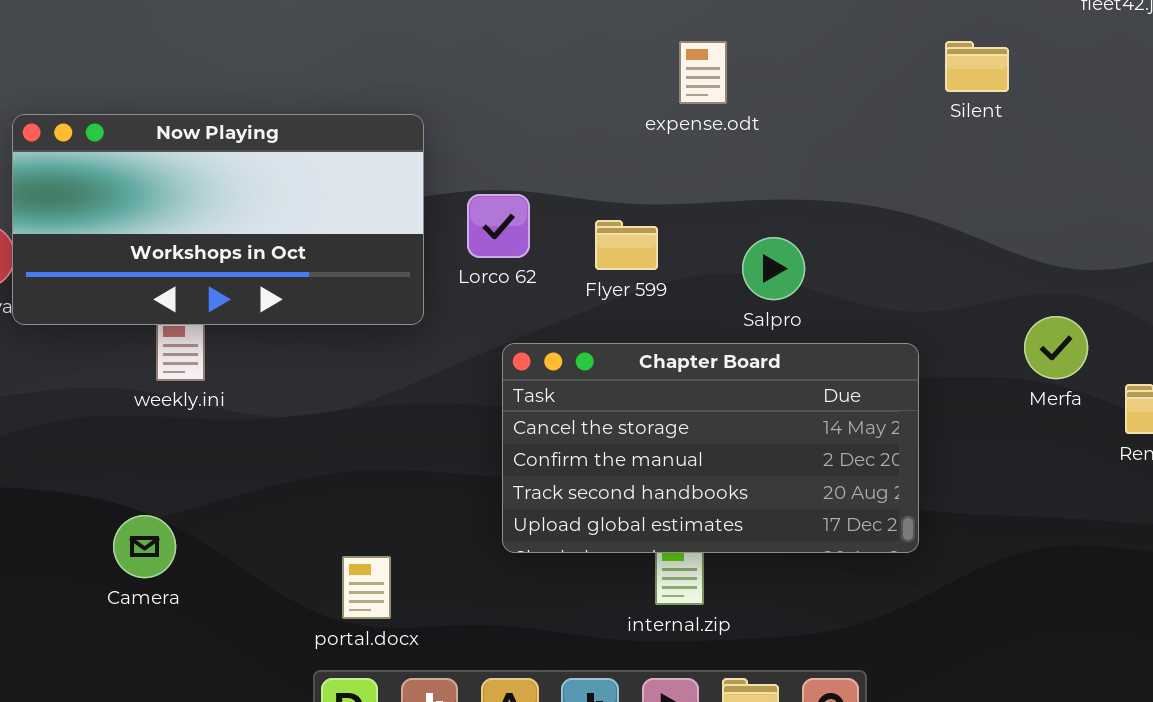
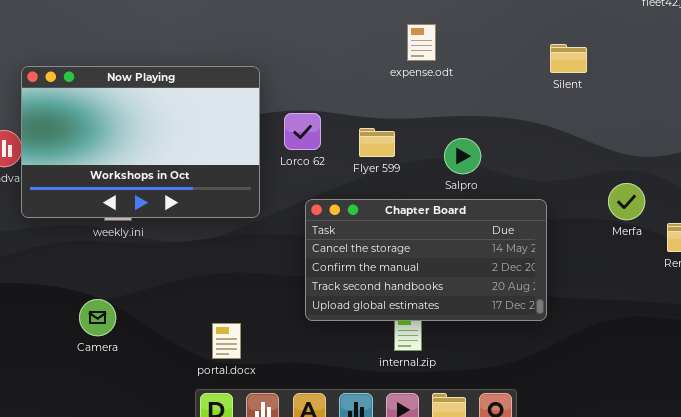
Silent: [945,41,1009,92] -> [550,44,587,73], moved
Now Playing: [12,114,424,325] -> [21,66,260,218], resized

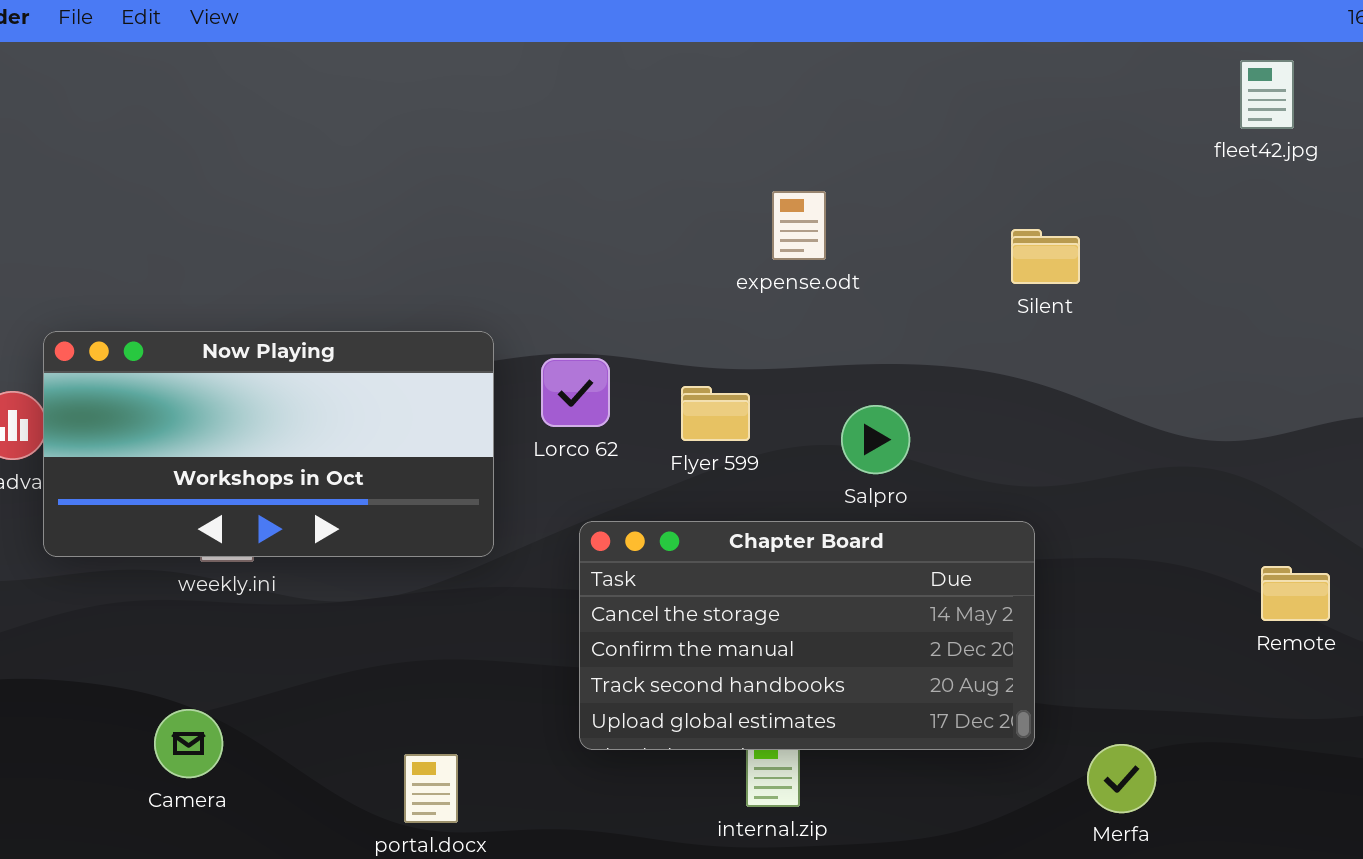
Silent: [550,44,587,73] -> [1011,229,1080,284], moved
Now Playing: [21,66,260,218] -> [43,331,494,557], resized
Merfa: [608,183,645,220] -> [1087,744,1156,813], moved

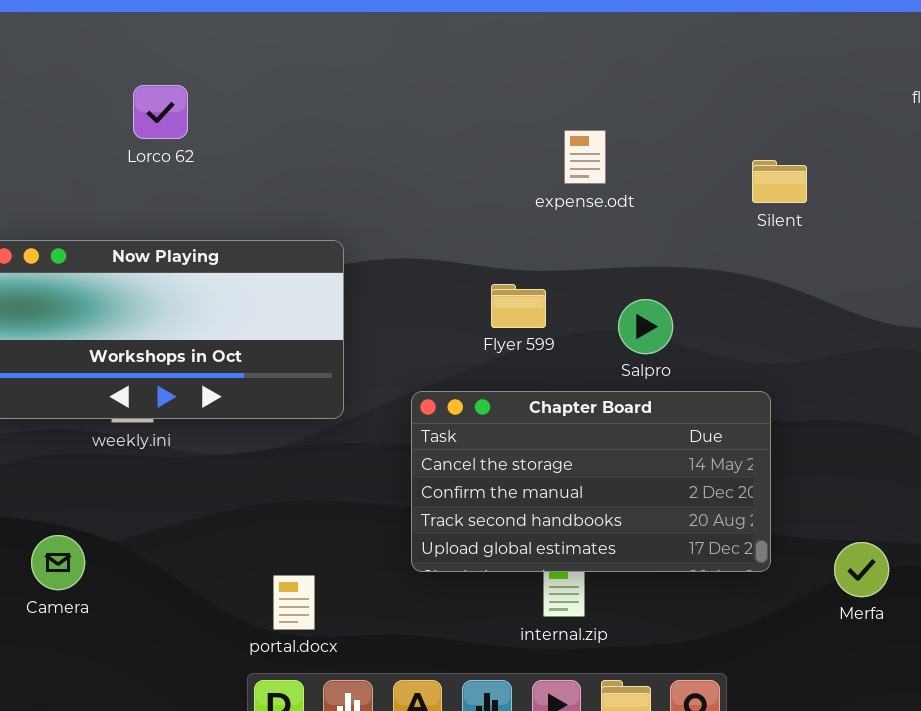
Lorco 62: [541,358,610,427] -> [133,85,188,139], moved
Camera: [154,709,223,778] -> [31,535,85,590], moved
Merfa: [1087,744,1156,813] -> [834,542,889,597], moved

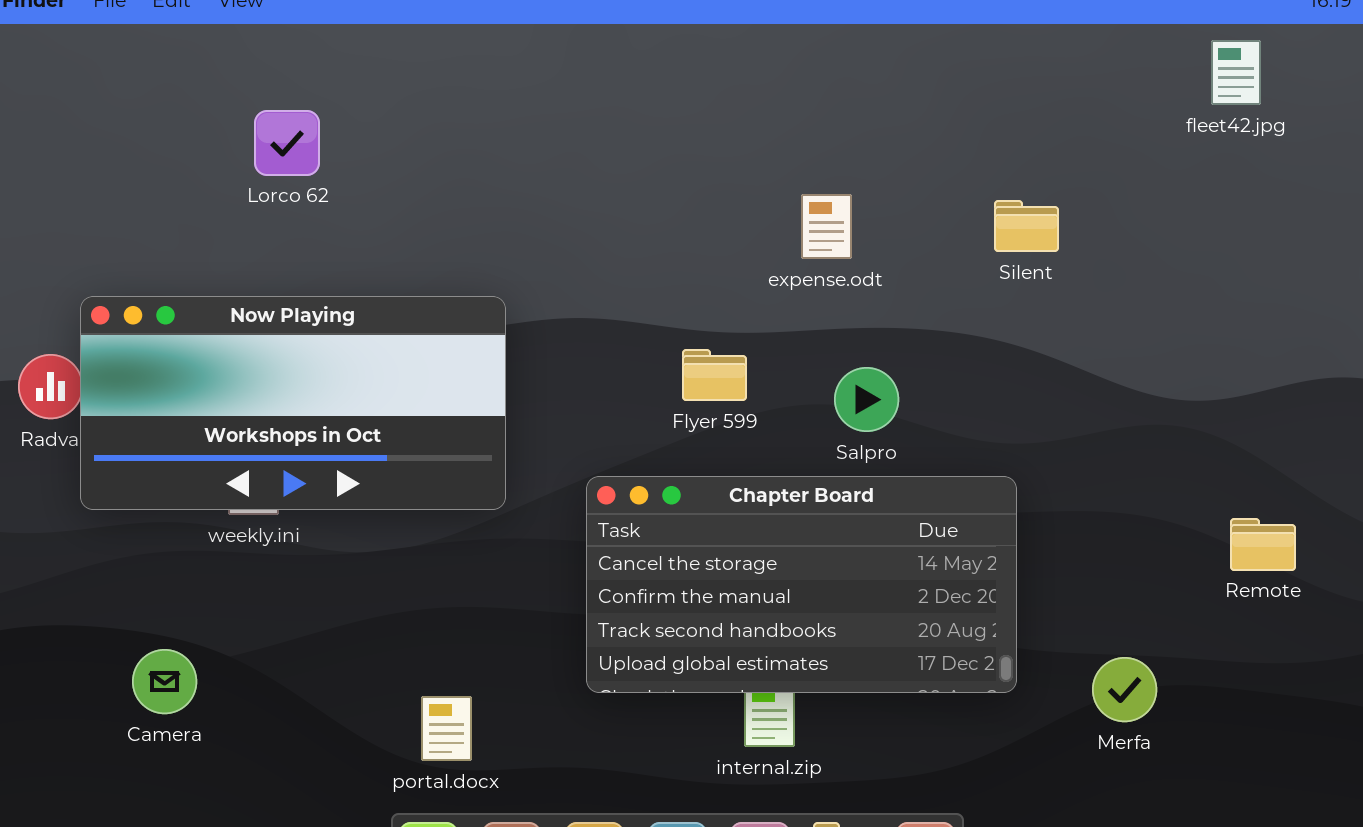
expense.odt: [564,130,606,184] -> [801,194,852,259], moved

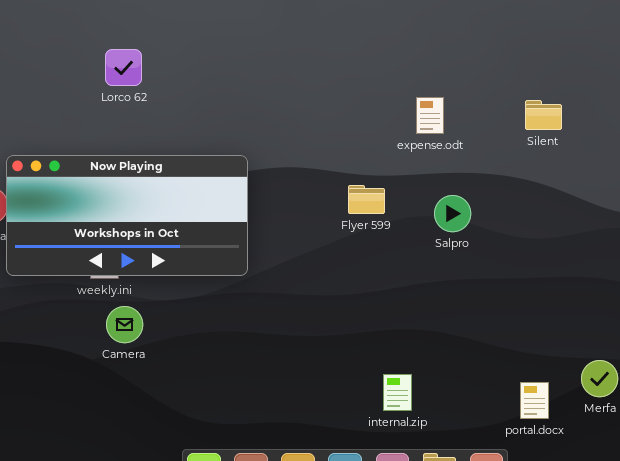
Chapter Board: [586,476,1017,693] -> none, closed
Camera: [132,649,197,714] -> [106,306,143,343], moved
portal.docx: [421,696,472,761] -> [520,382,549,419], moved

